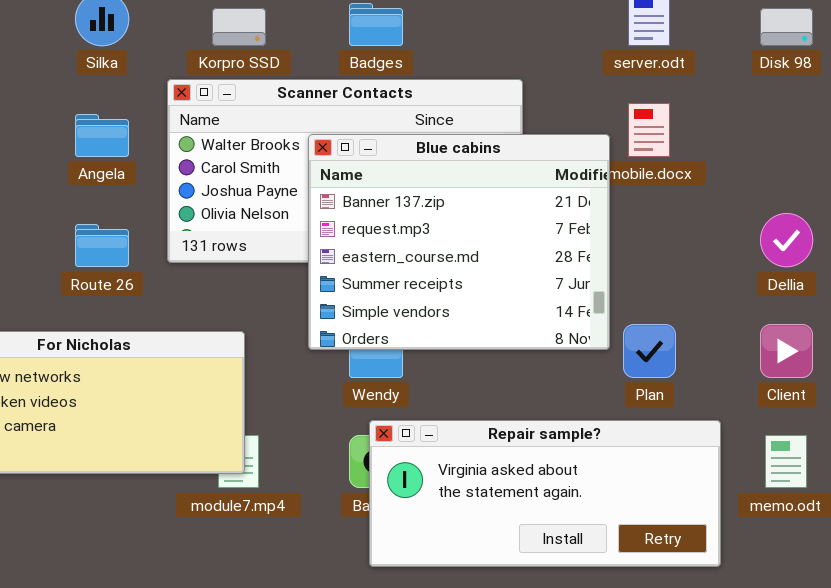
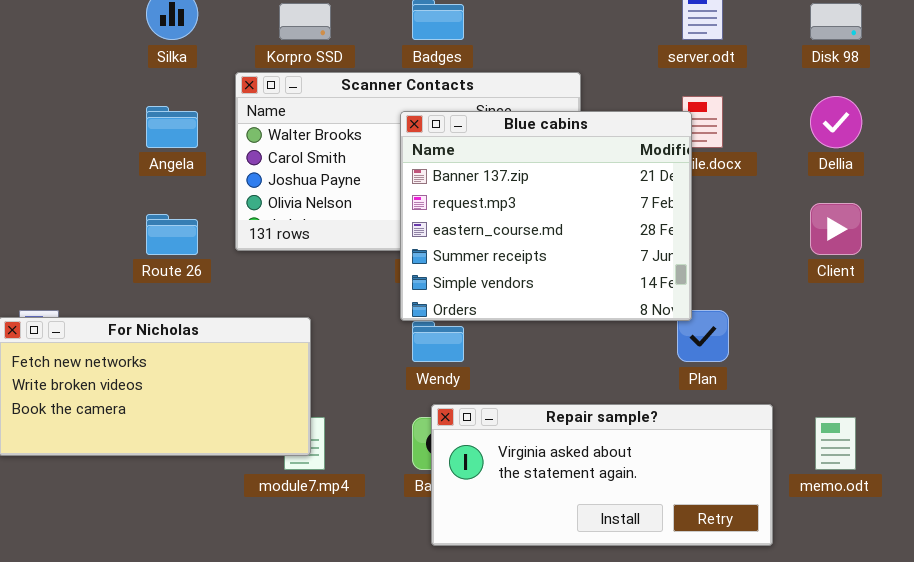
Blue cabins: [308,134,610,350] -> [400,111,692,321], moved
Dellia: [760,213,813,267] -> [810,96,862,148], moved
Client: [760,324,813,378] -> [810,203,862,255], moved

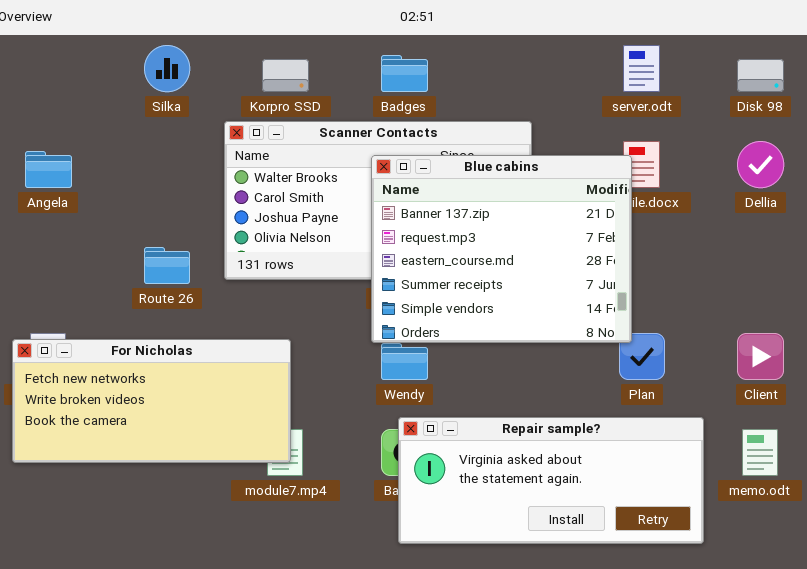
Angela: [146,106,198,148] -> [25,151,72,188], moved
Client: [810,203,862,255] -> [737,333,784,380], moved

